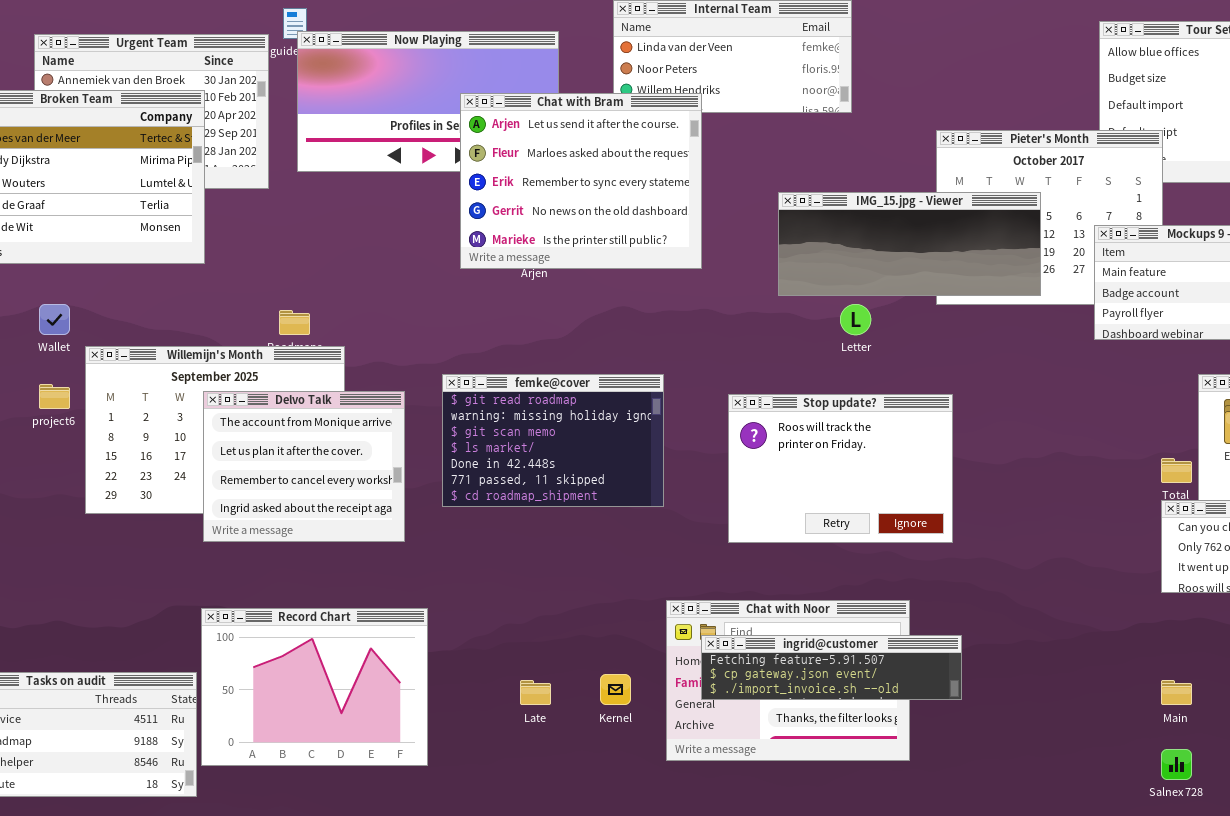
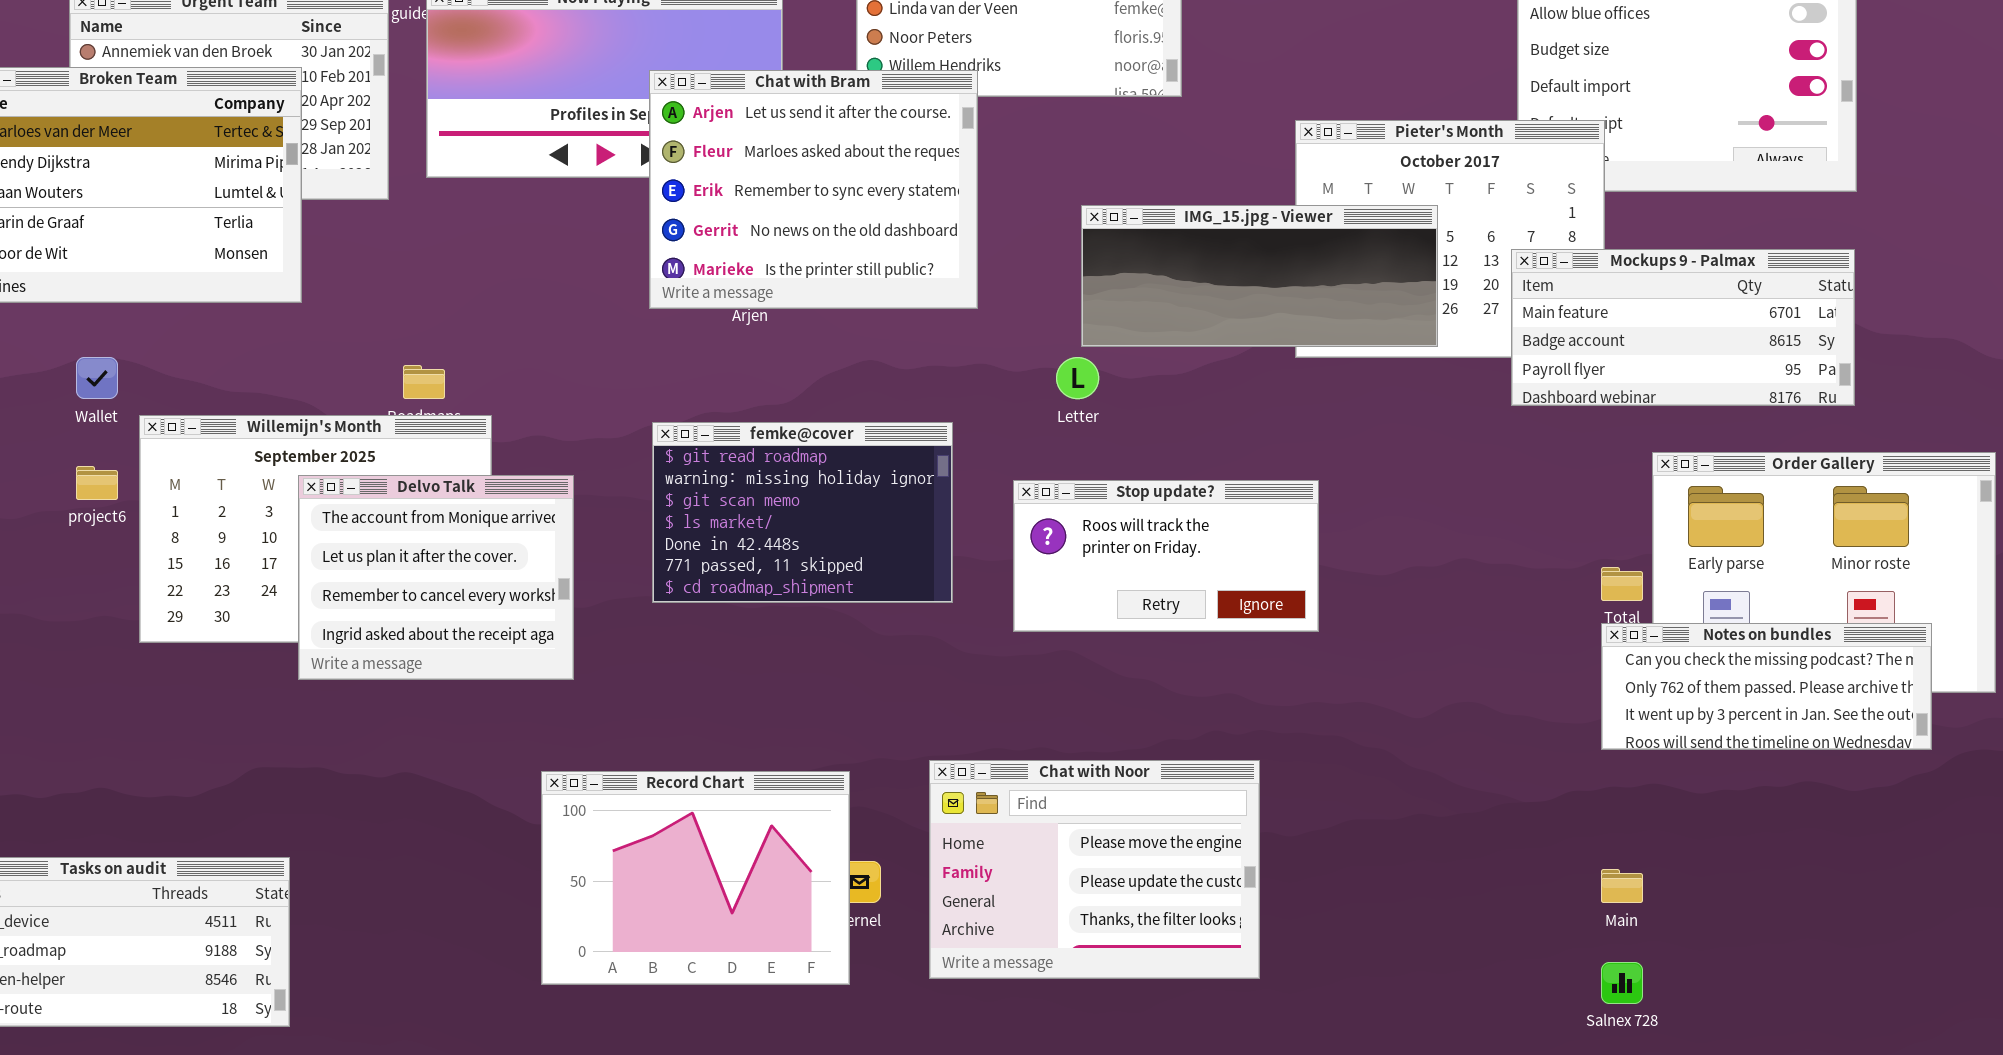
Letter: [840,304,871,335] -> [1056,357,1099,399], moved
femke@cover: [442,374,664,507] -> [652,422,953,603], moved
Stop update?: [728,394,953,543] -> [1013,480,1319,632], resized
Record Chart: [201,608,428,766] -> [541,771,850,985], moved
ingrid@customer: [701,635,962,700] -> none, closed

